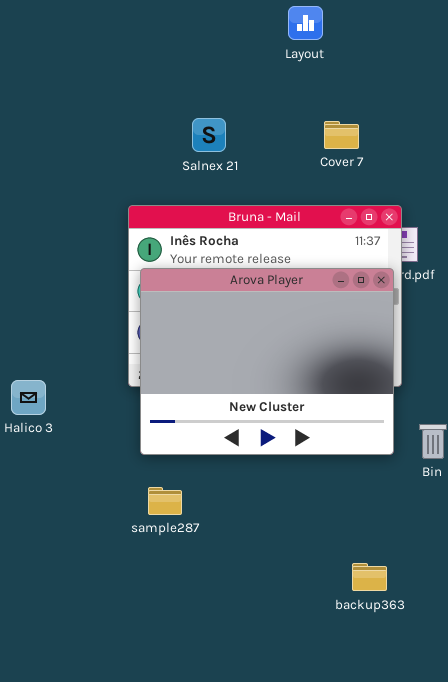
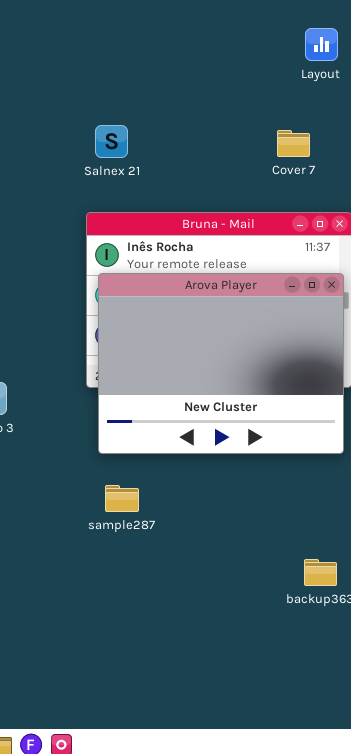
Layout: [288,6,323,40] -> [305,28,338,61], moved
Salnex 21: [192,118,226,152] -> [95,125,128,158], moved

